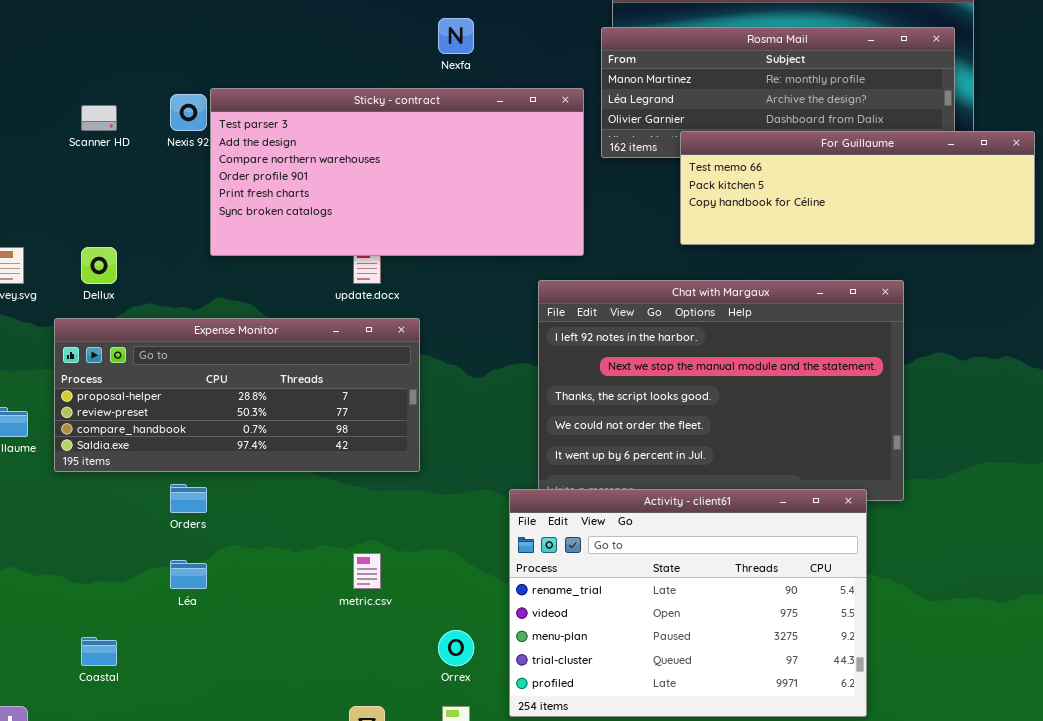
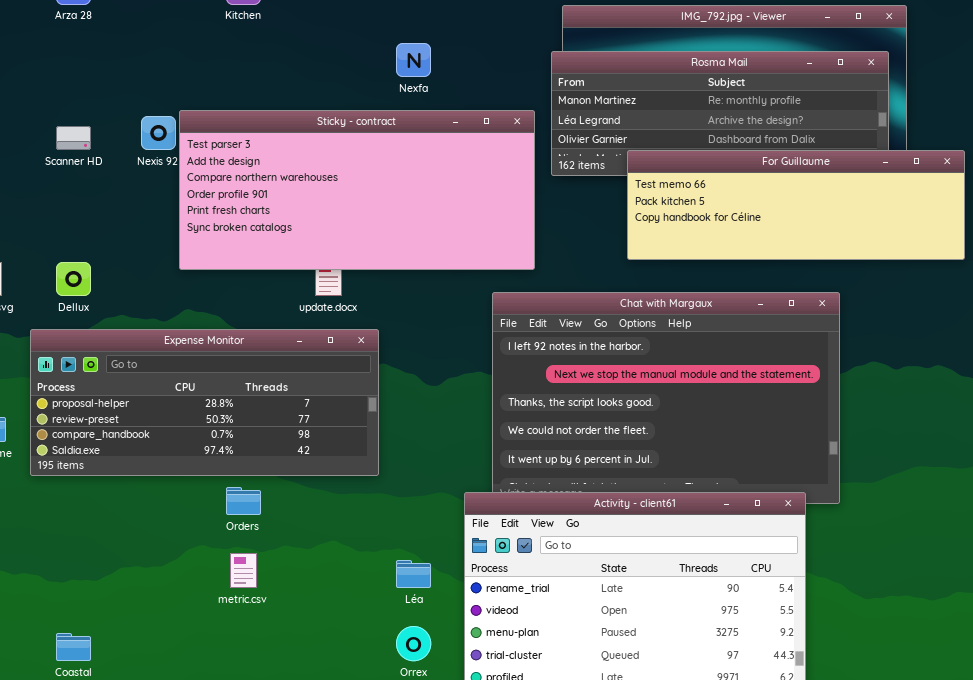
Orders: [170,484,207,513] -> [226,487,261,515], moved
metric.csv: [353,553,381,589] -> [230,553,257,588], moved
Léa: [170,560,207,589] -> [396,560,431,588], moved

